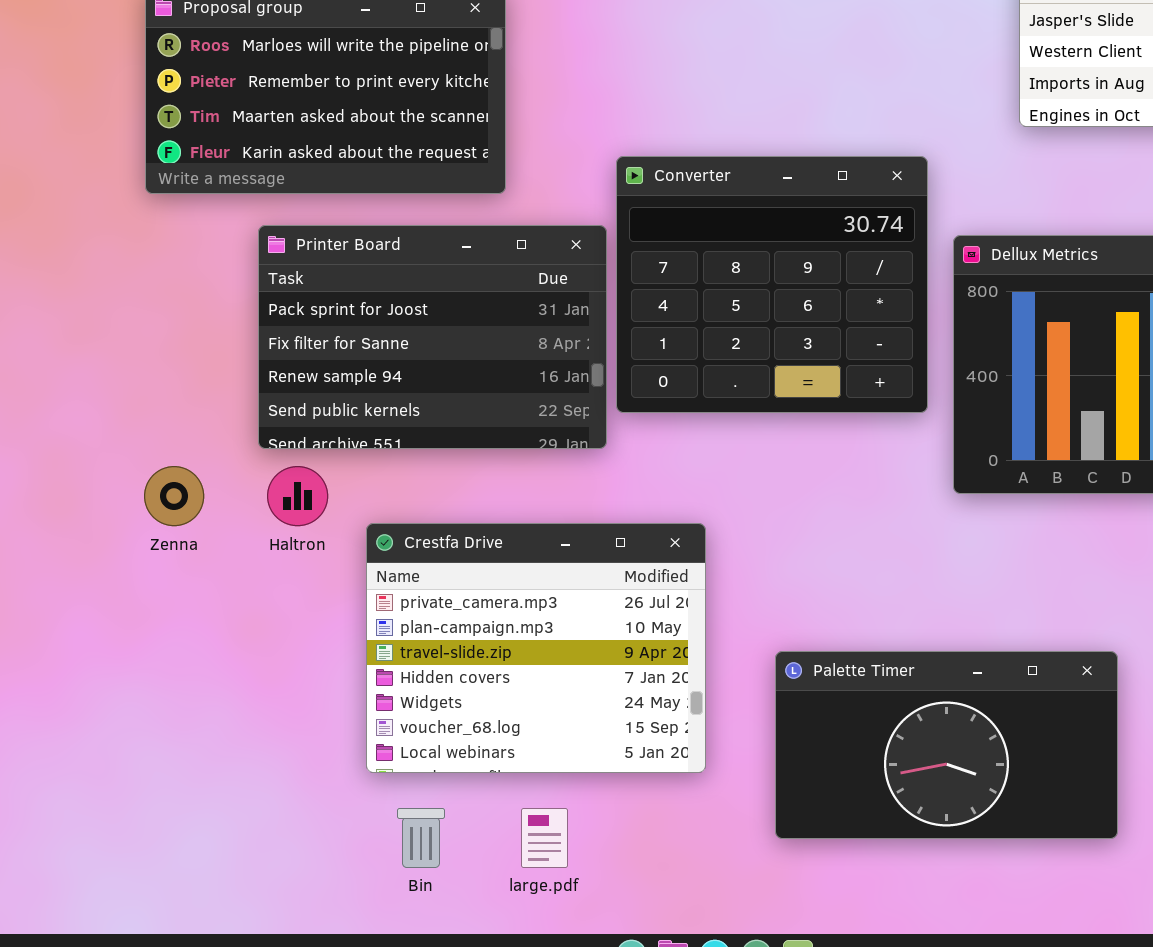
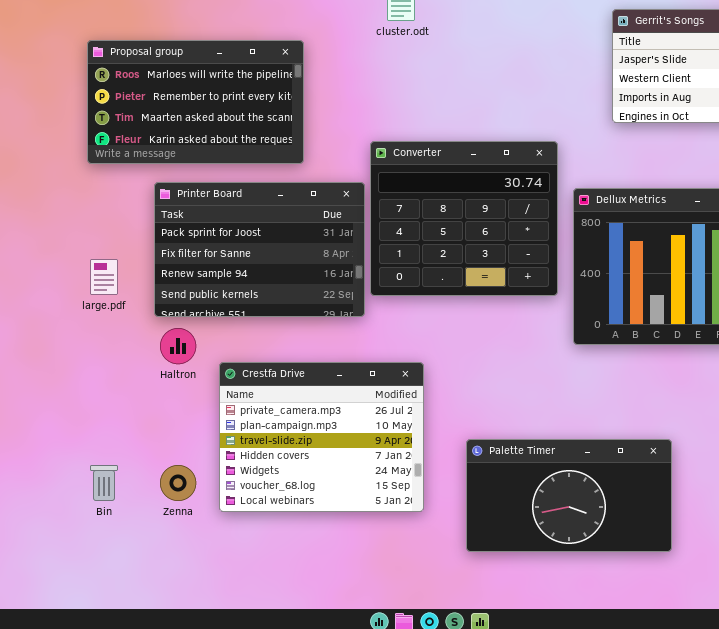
Zenna: [144,466,204,526] -> [160,465,196,501], moved
Bin: [397,808,445,868] -> [90,465,118,501], moved
large.pdf: [521,808,568,868] -> [90,259,118,295], moved

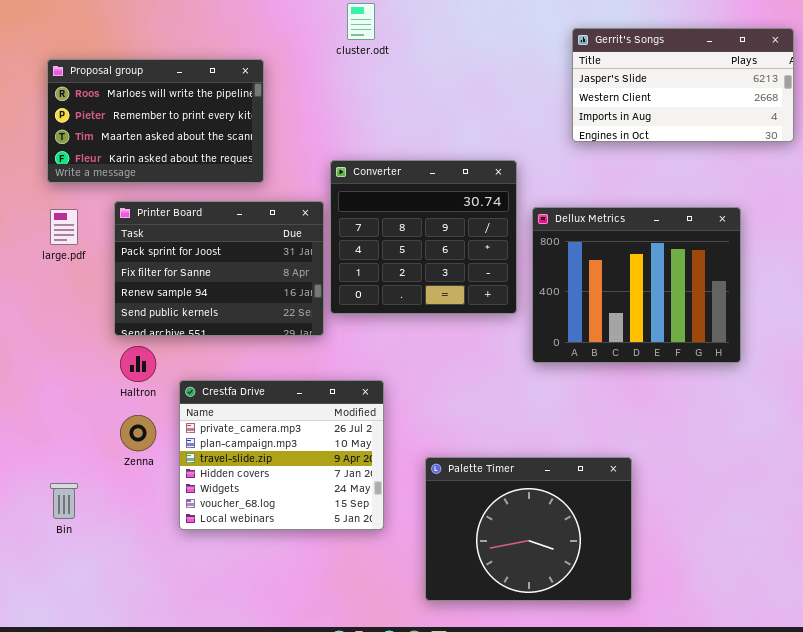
large.pdf: [90,259,118,295] -> [50,209,78,245], moved
Palette Timer: [466,439,672,552] -> [425,457,632,601], resized
Zenna: [160,465,196,501] -> [120,415,156,451], moved

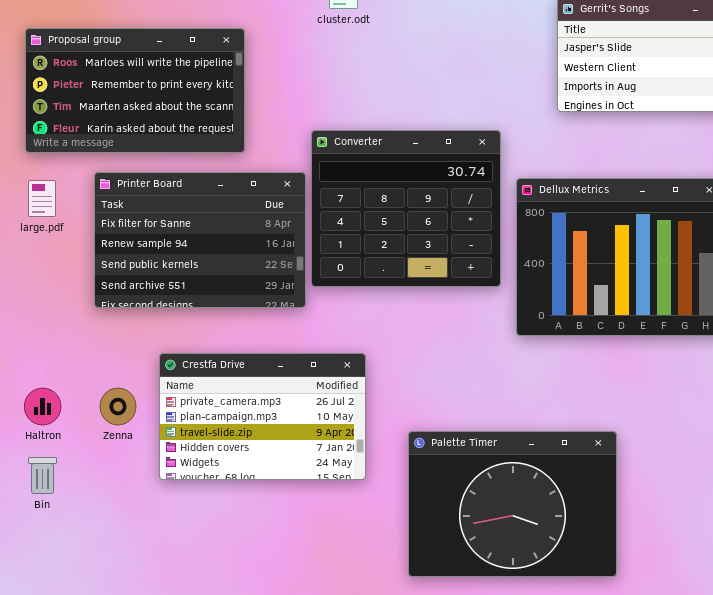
Printer Board: [114,201,324,336] -> [94,172,306,308], scrolled down 1 row
Haltron: [120,346,156,382] -> [24,388,61,425], moved
Crestfa Drive: [179,380,384,530] -> [159,353,366,480], resized

